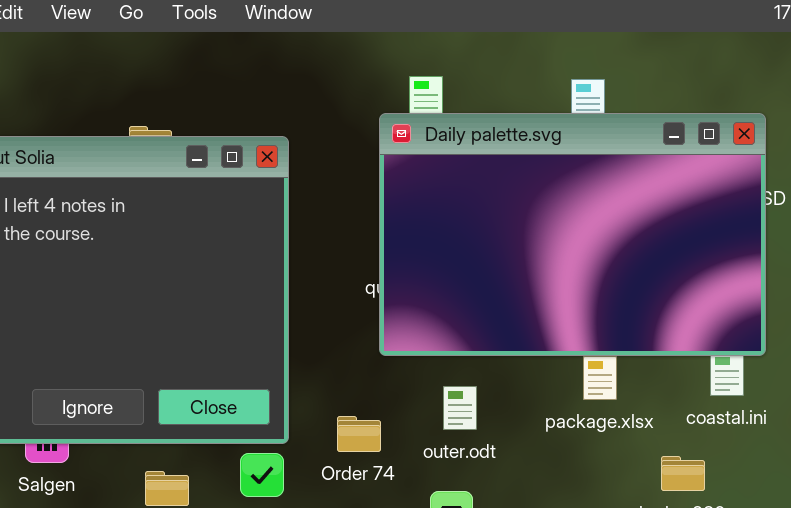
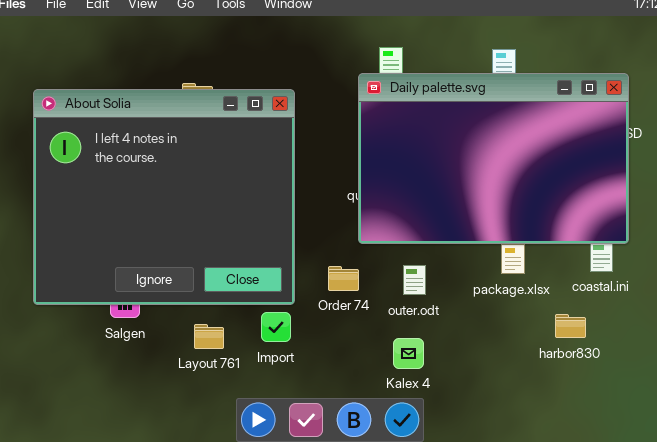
Order 74: [337,416,381,452] -> [328,266,359,291], moved

